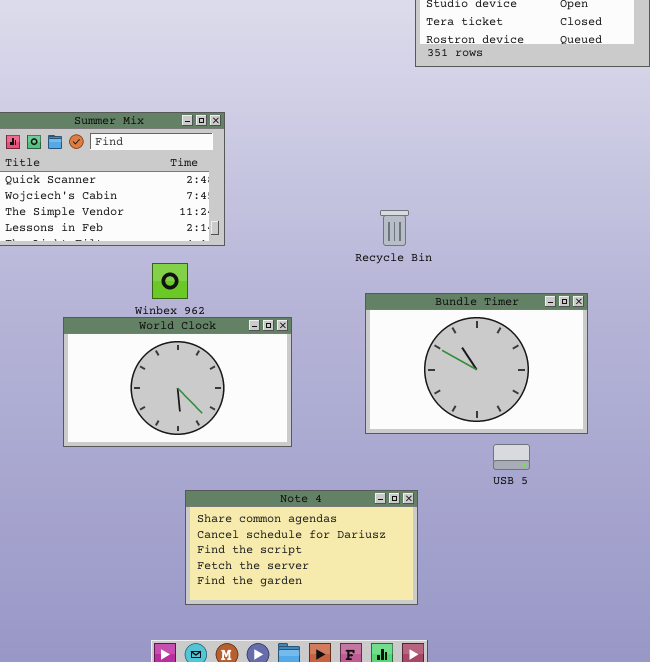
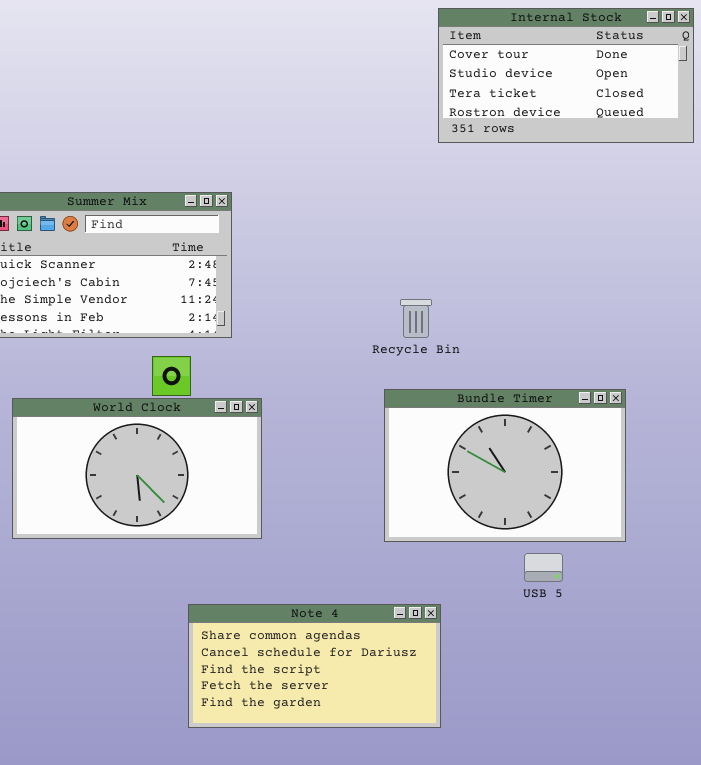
World Clock: [63,317,292,447] -> [12,398,262,539], moved

